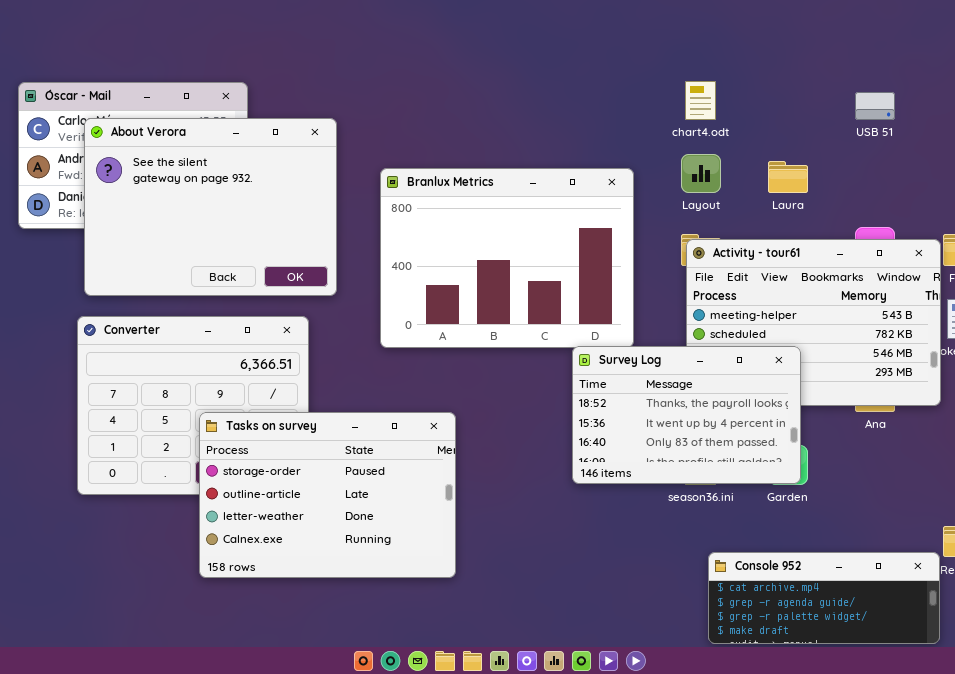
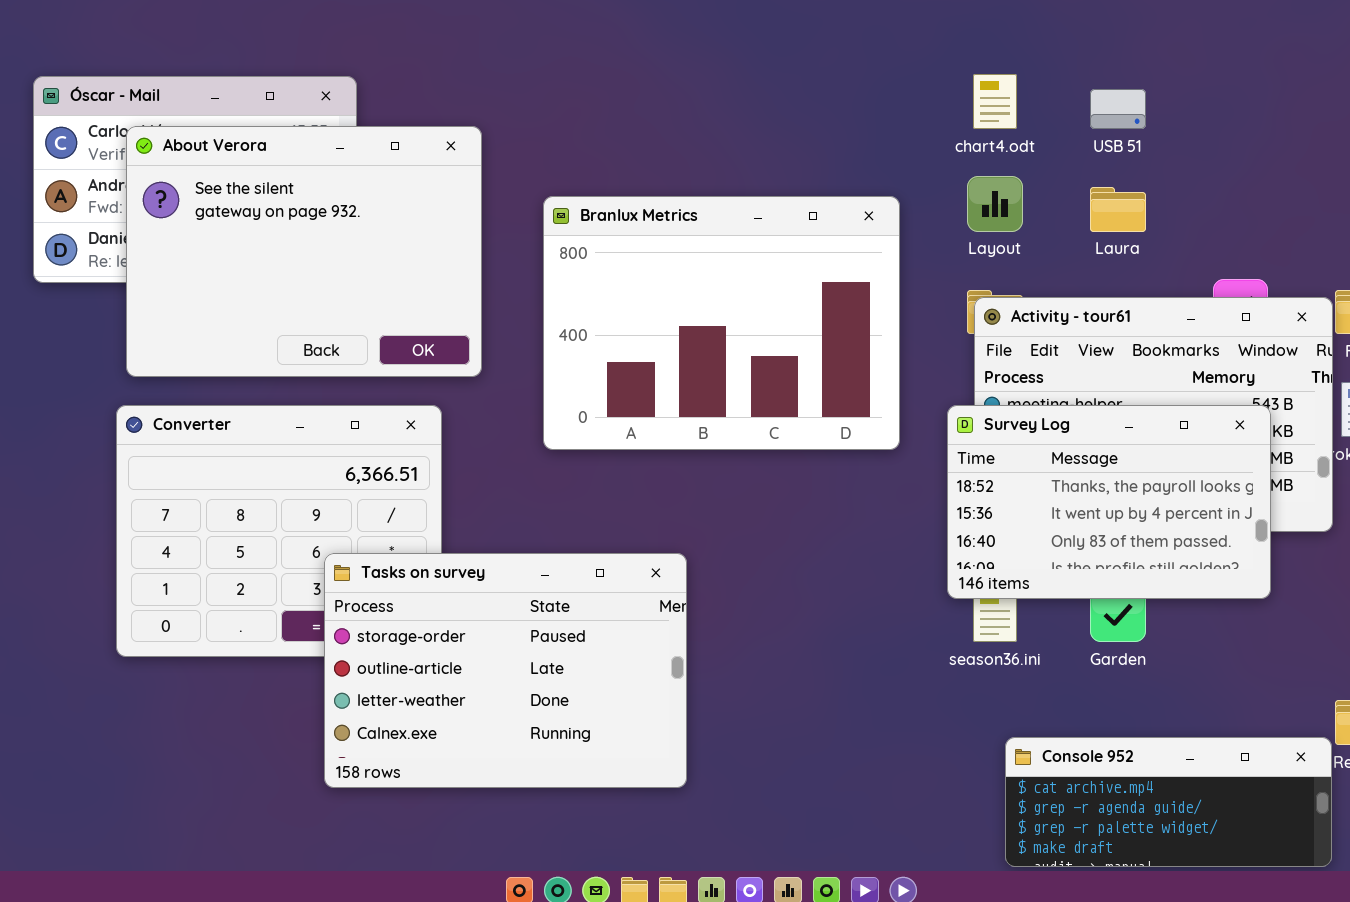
USB 51: [855,92,895,120] -> [1090,89,1146,129], moved
Survey Log: [572,346,801,484] -> [947,405,1271,599], moved
Tasks on survey: [199,412,456,578] -> [324,553,687,788], moved

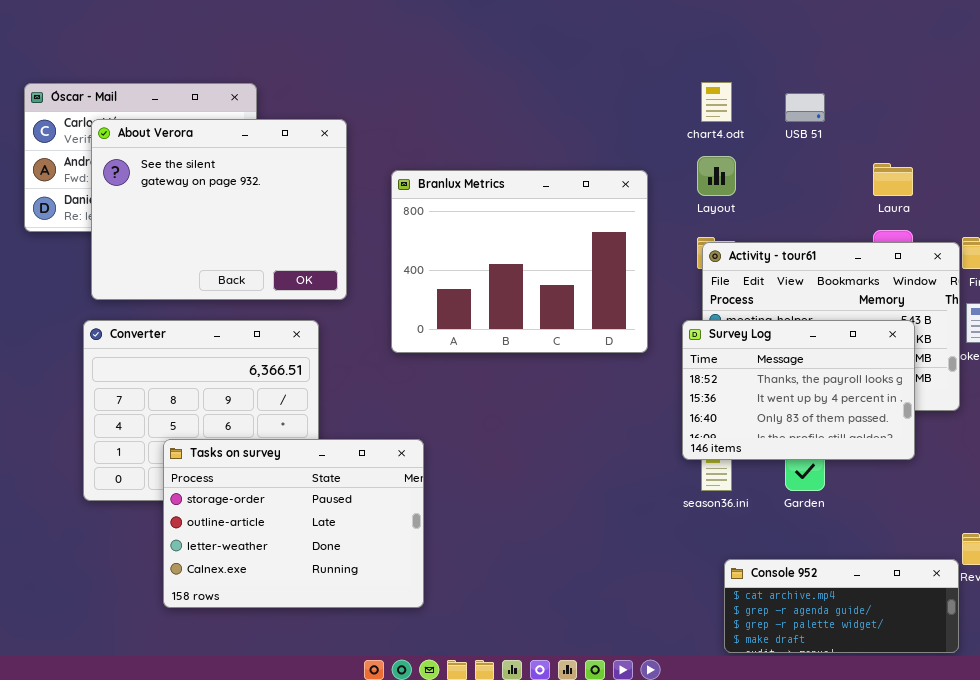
Laura: [1090,187,1146,232] -> [873,163,913,196], moved
Tasks on survey: [324,553,687,788] -> [163,439,424,608], moved

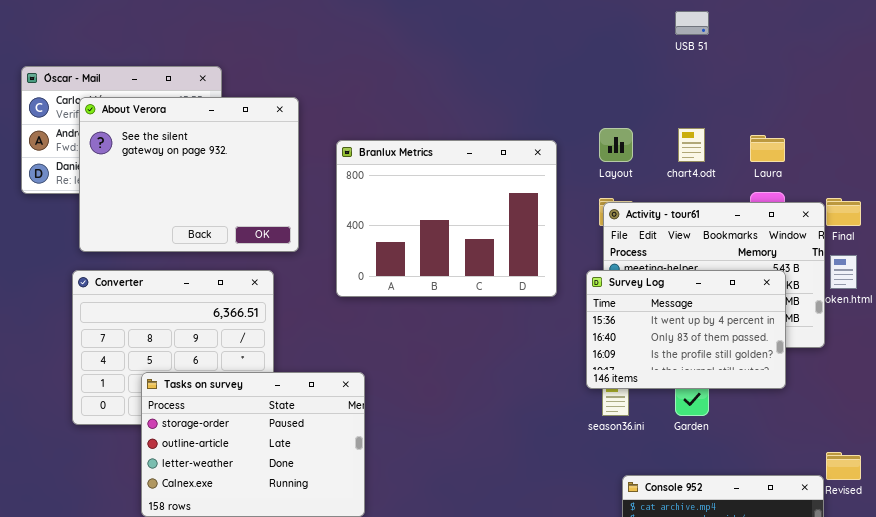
chart4.odt: [701,82,732,122] -> [678,128,705,162], moved
USB 51: [785,93,825,122] -> [675,11,709,35], moved
Survey Log: [682,320,915,460] -> [586,270,786,389], scrolled down 1 row

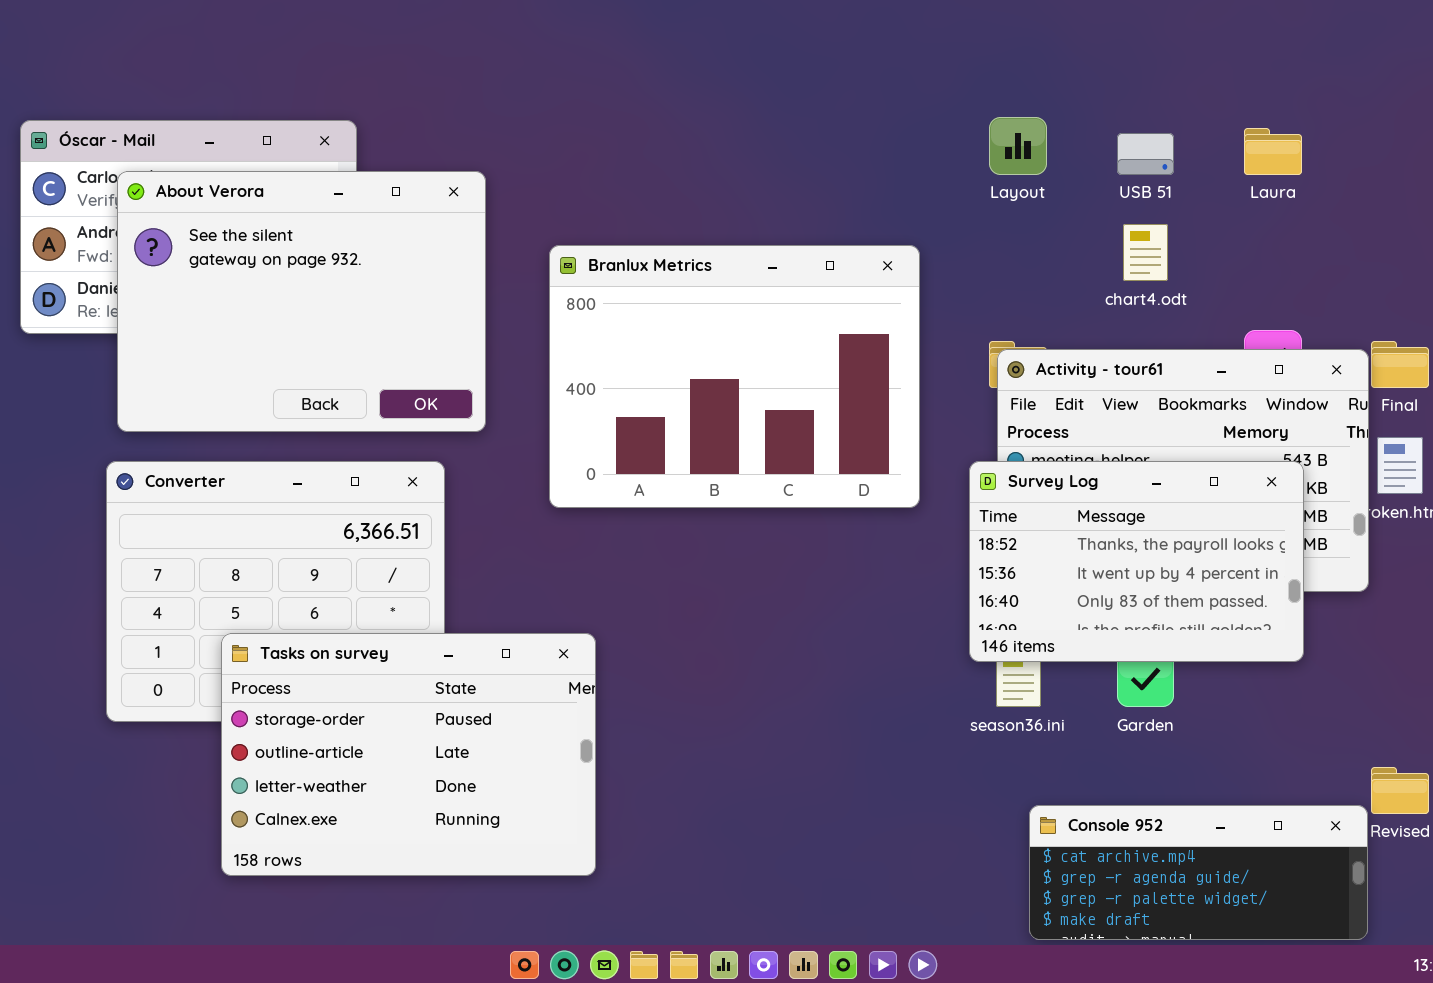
USB 51: [675,11,709,35] -> [1117,133,1174,175], moved
Layout: [599,128,633,162] -> [989,117,1047,175], moved
Laura: [750,135,785,162] -> [1244,128,1302,175], moved
Survey Log: [586,270,786,389] -> [969,461,1304,662], scrolled up 1 row

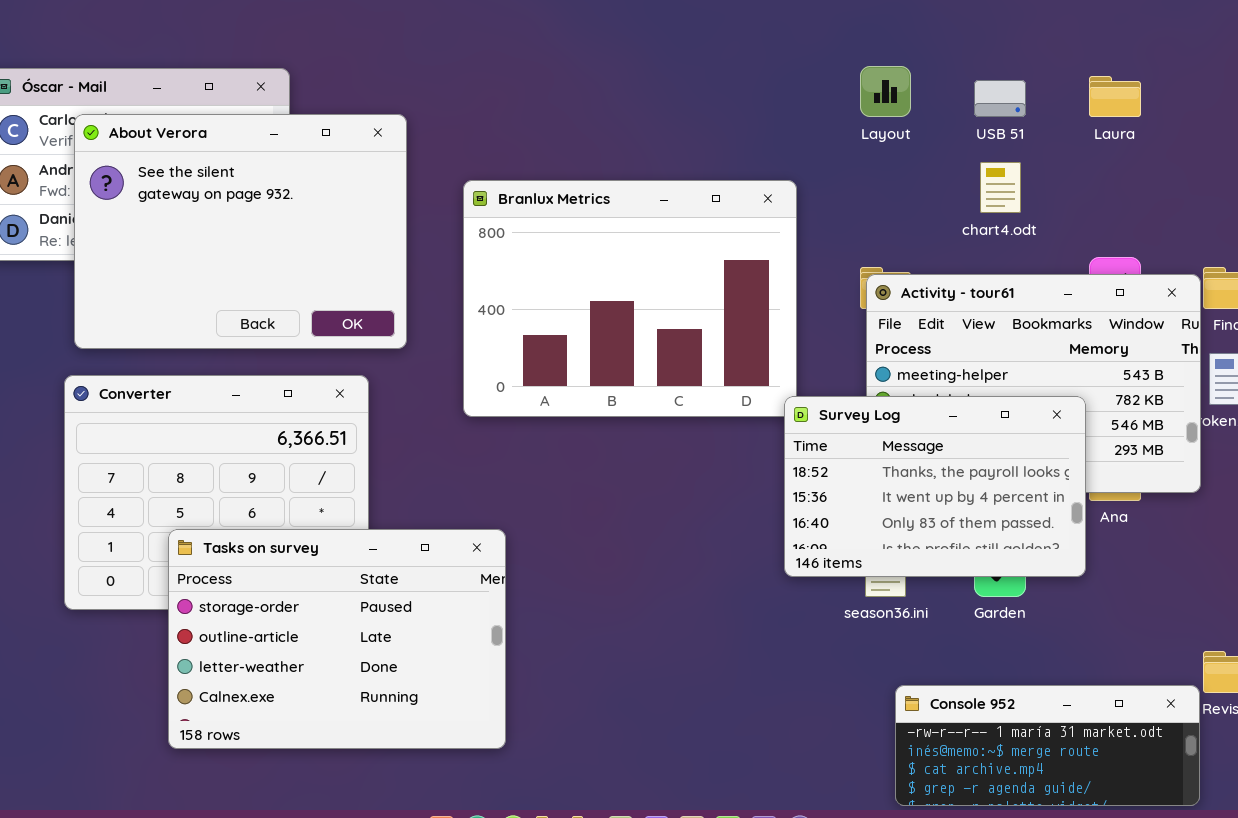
Survey Log: [969,461,1304,662] -> [784,396,1086,577], moved
Console 952: [1029,805,1368,940] -> [895,685,1200,806], scrolled up 2 rows

